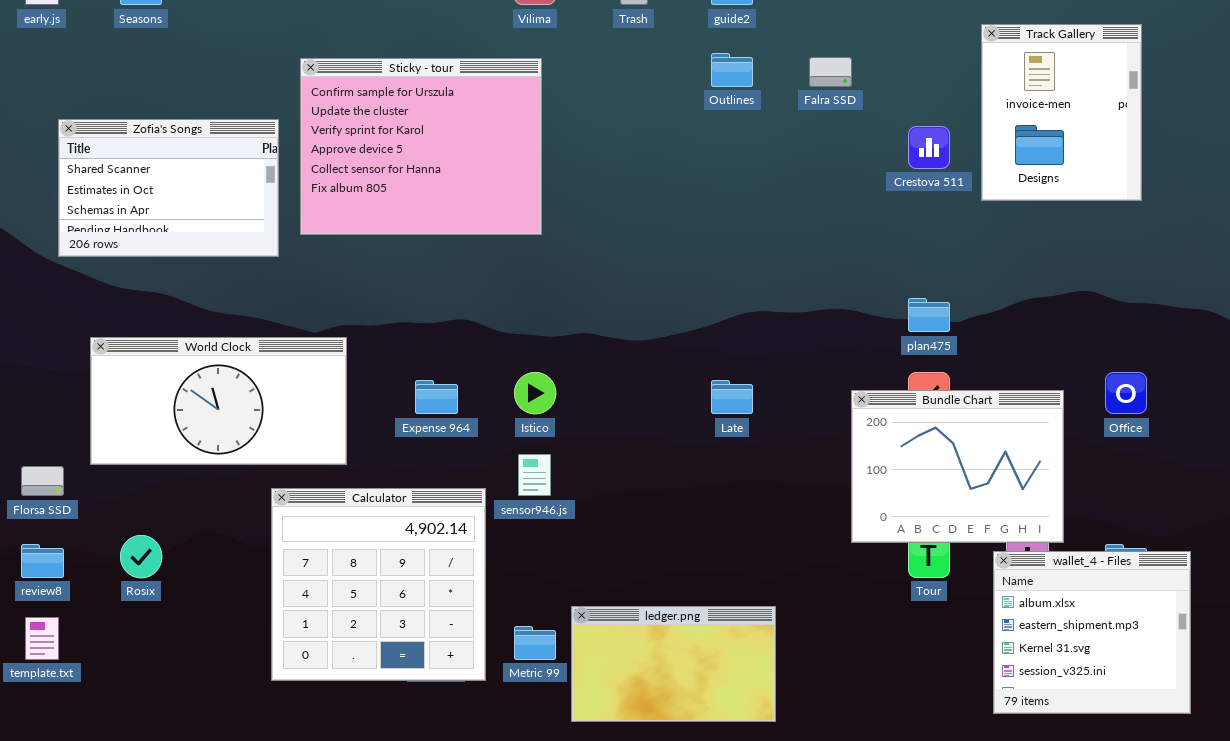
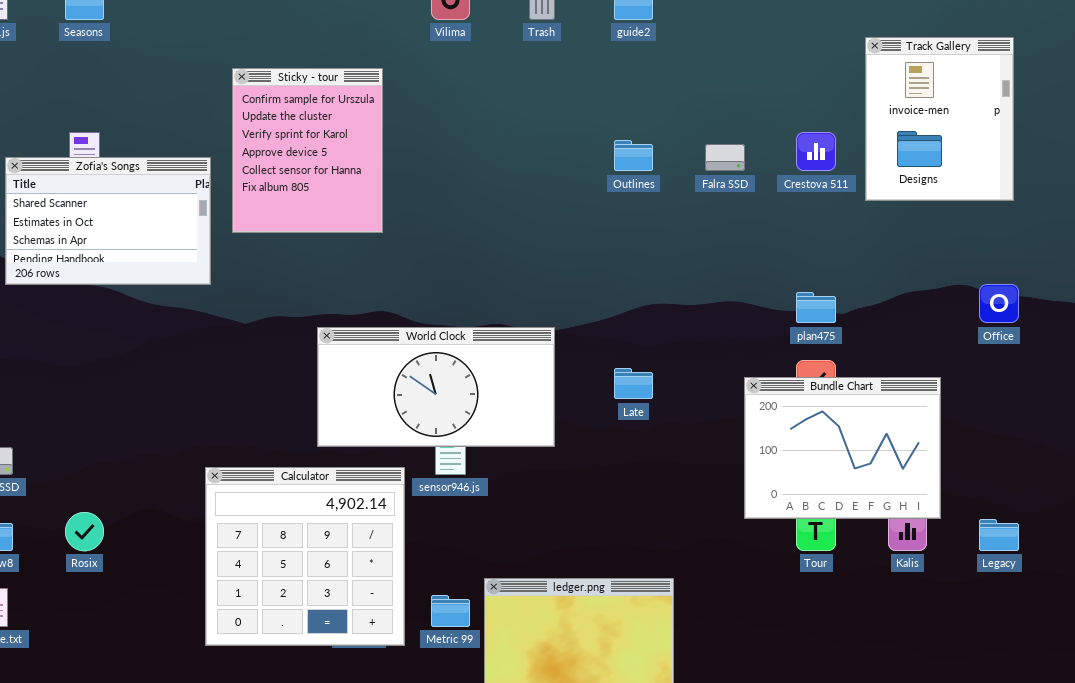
Outlines: [711,53,753,87] -> [614,140,653,171], moved
Falra SSD: [809,57,852,87] -> [705,144,745,171], moved
Sticky - tour: [300,58,542,235] -> [232,68,383,233], resized
Zofia's Songs: [58,119,279,257] -> [5,157,211,285], moved
World Clock: [90,337,347,465] -> [317,327,555,447], moved
Office: [1105,372,1147,414] -> [979,284,1019,323], moved
wallet_4 - Files: [993,551,1191,714] -> none, closed

